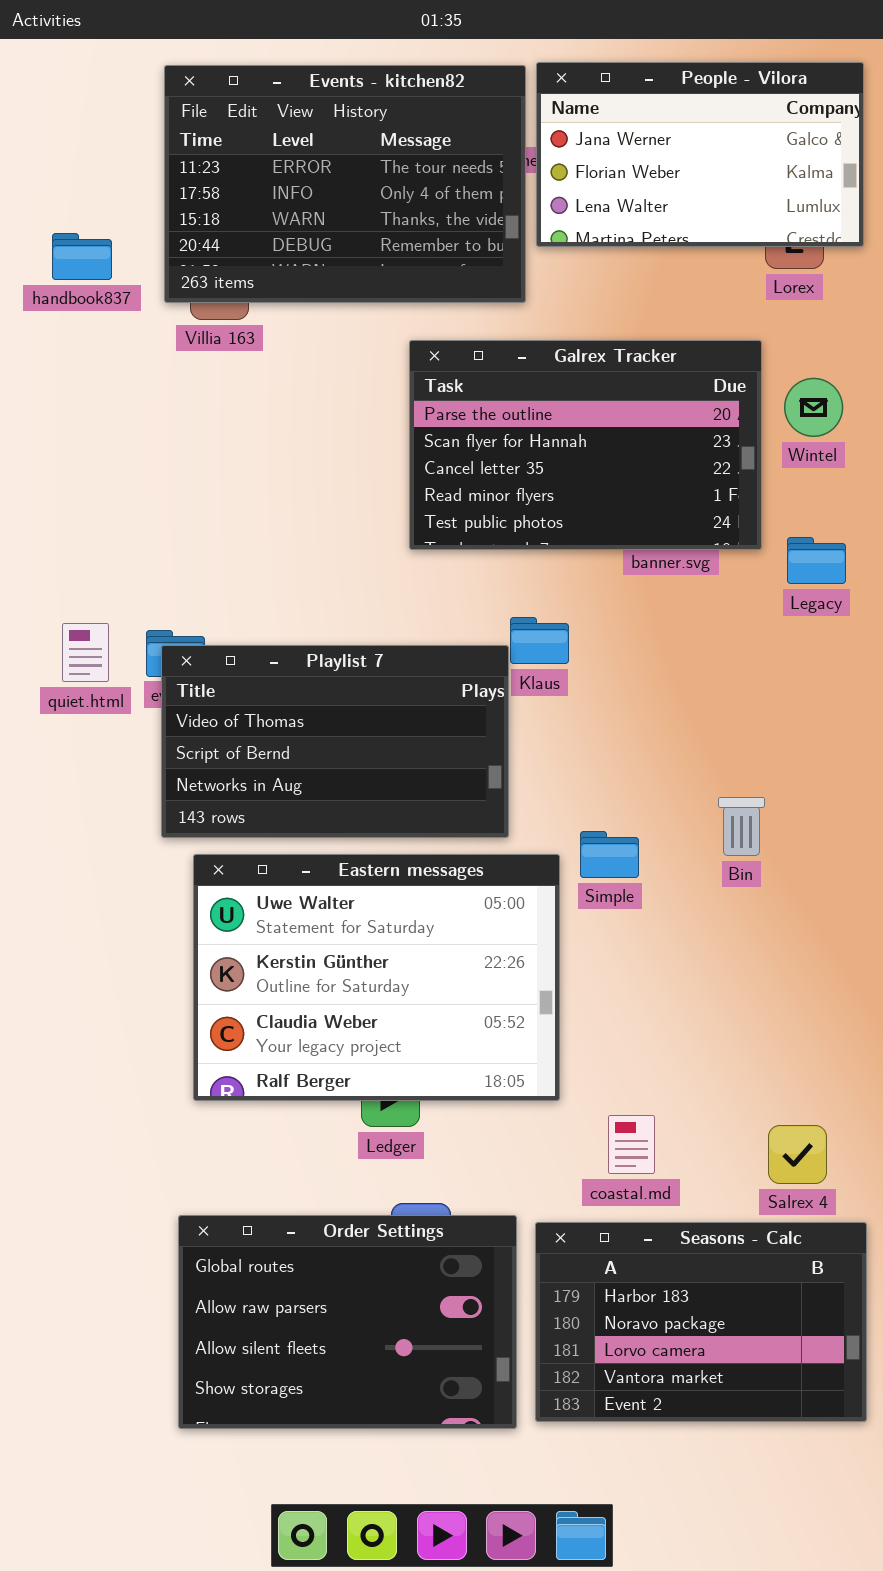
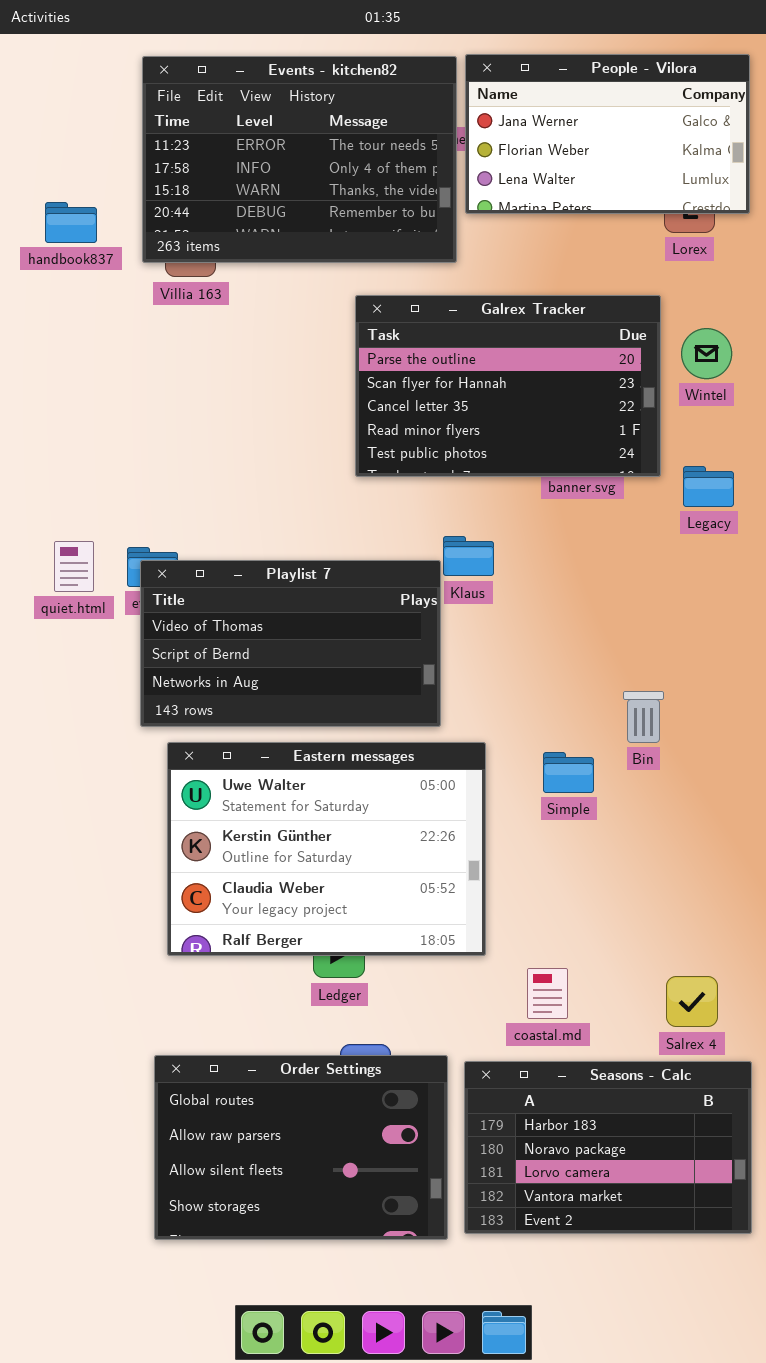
Simple: [580,831,639,878] -> [543,752,594,793], moved

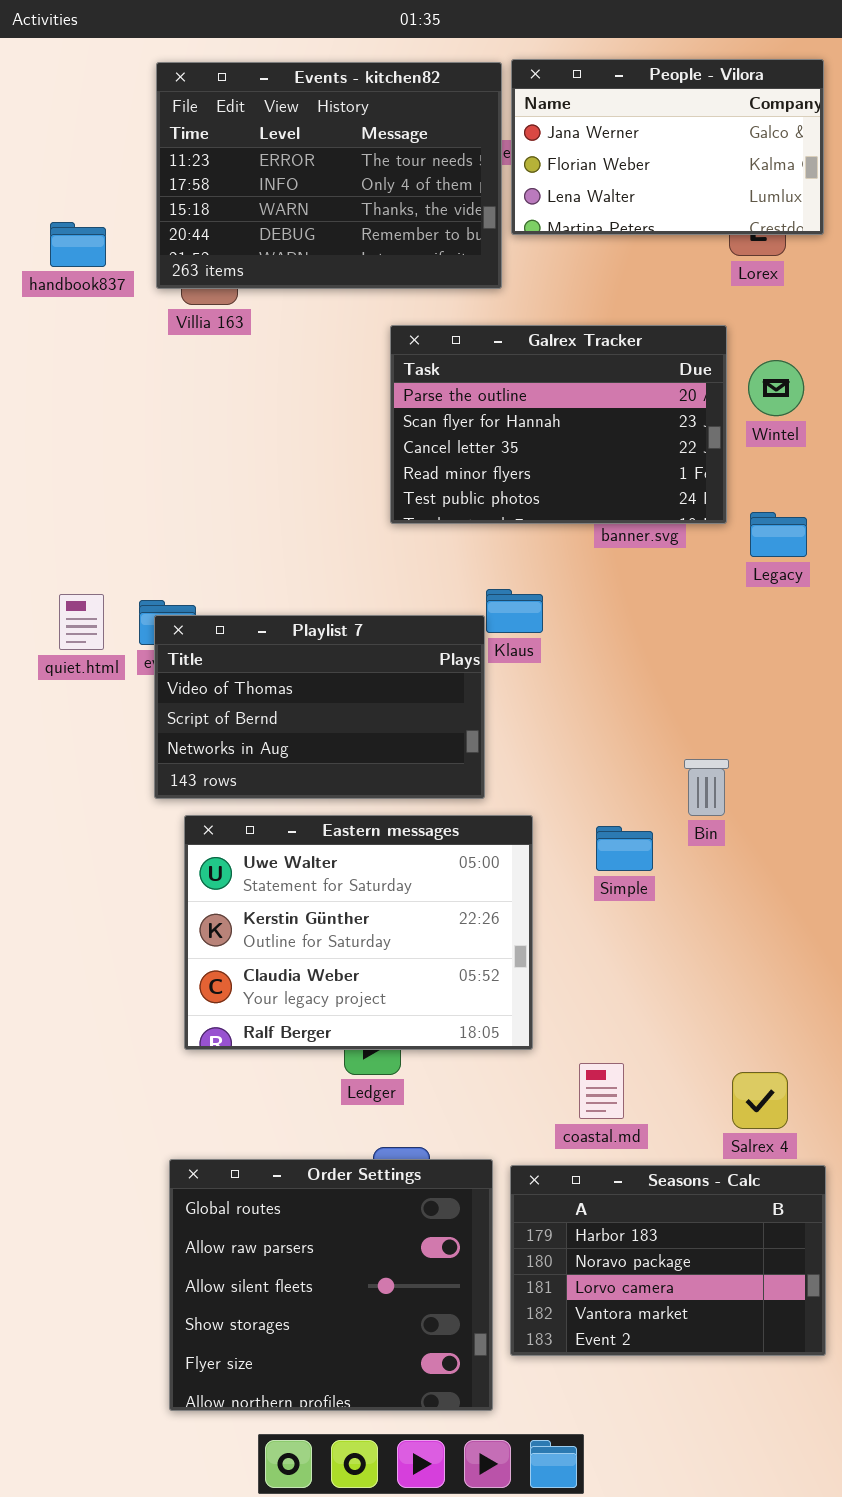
Order Settings: [154,1055,448,1240] -> [169,1159,493,1411], resized

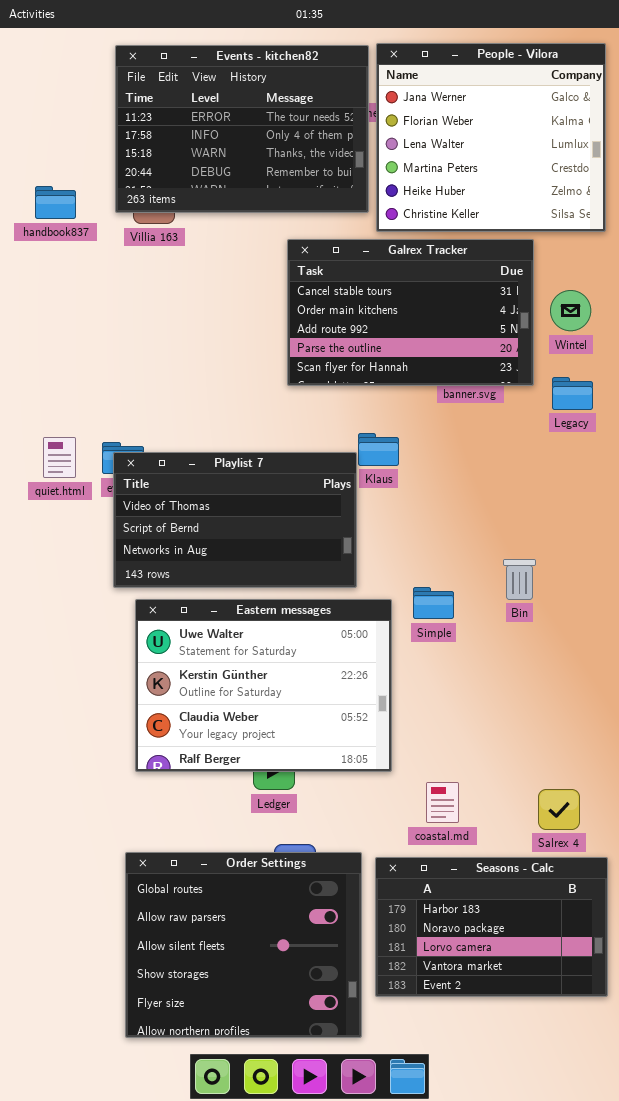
People - Vilora: [511,59,824,235] -> [376,43,606,232], resized
handbook837: [50,222,106,267] -> [35,186,76,219], moved
Galrex Tracker: [390,325,727,524] -> [287,239,534,386], scrolled up 3 rows
Wintel: [748,360,804,416] -> [550,290,591,331], moved
Simple: [596,826,653,871] -> [413,587,454,619], moved

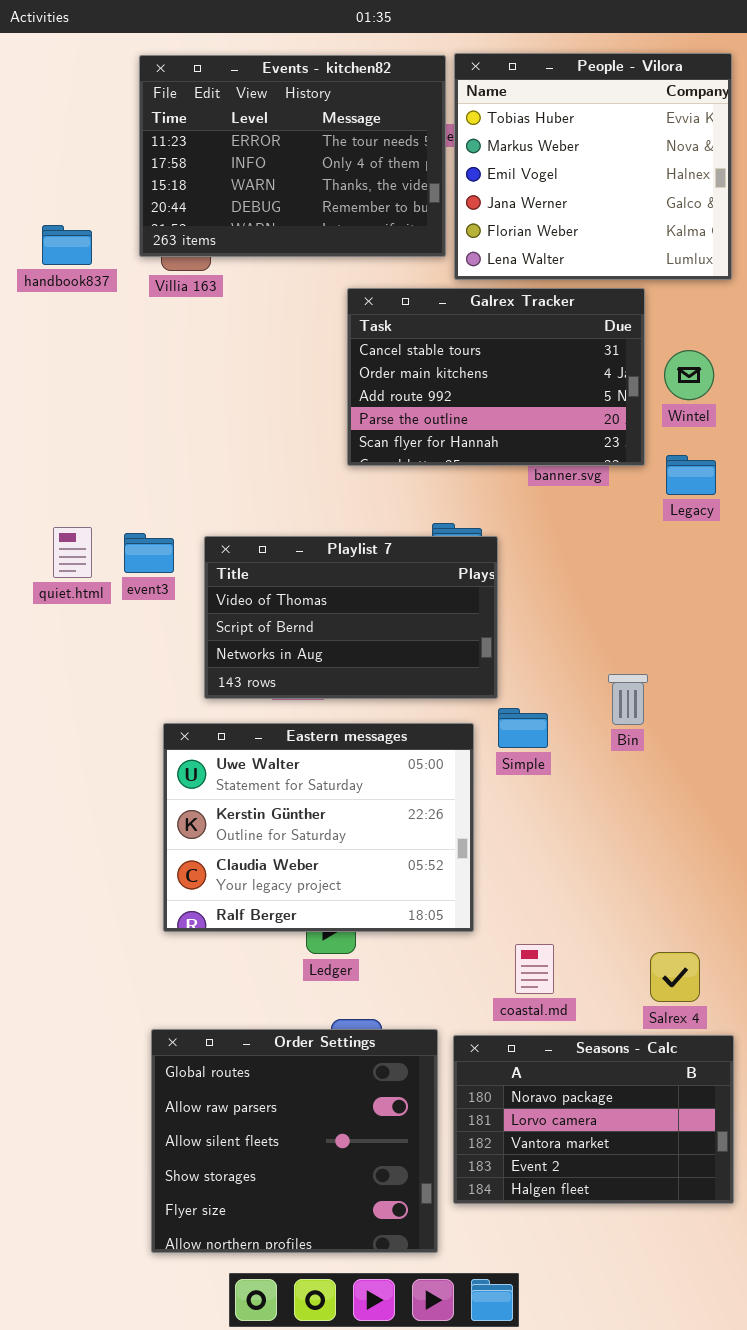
People - Vilora: [376,43,606,232] -> [454,53,732,280], scrolled up 3 rows
Playlist 7: [113,452,357,588] -> [204,536,498,699], moved
Seasons - Calc: [375,857,608,997] -> [453,1035,734,1204], scrolled down 1 row

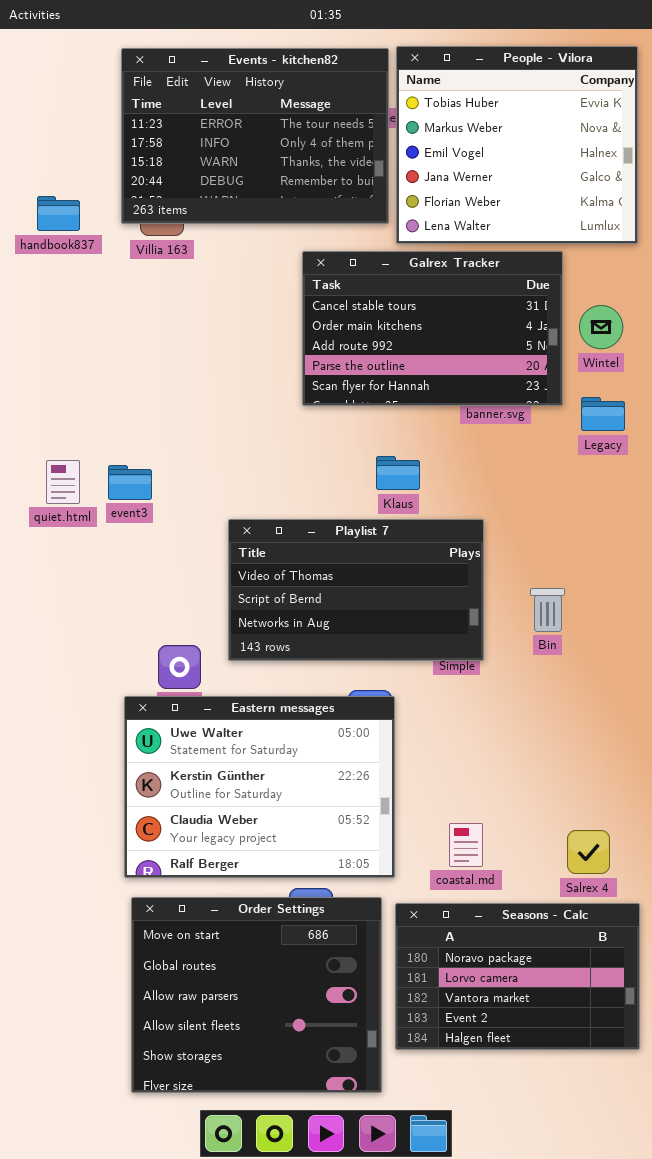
Playlist 7: [204,536,498,699] -> [228,519,484,661], moved
Eastern messages: [163,723,474,932] -> [124,696,395,878], moved
Order Settings: [151,1029,438,1253] -> [131,897,382,1093], scrolled up 1 row

